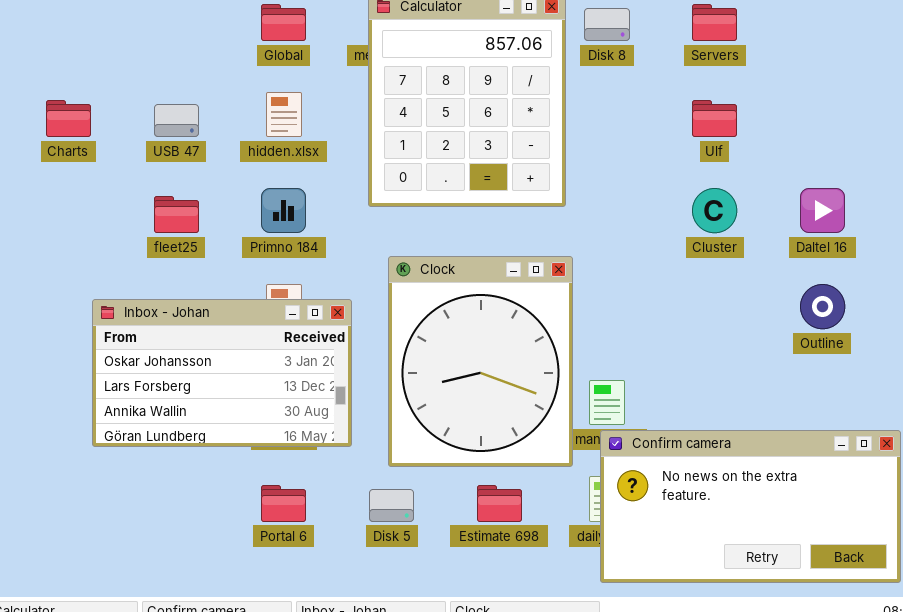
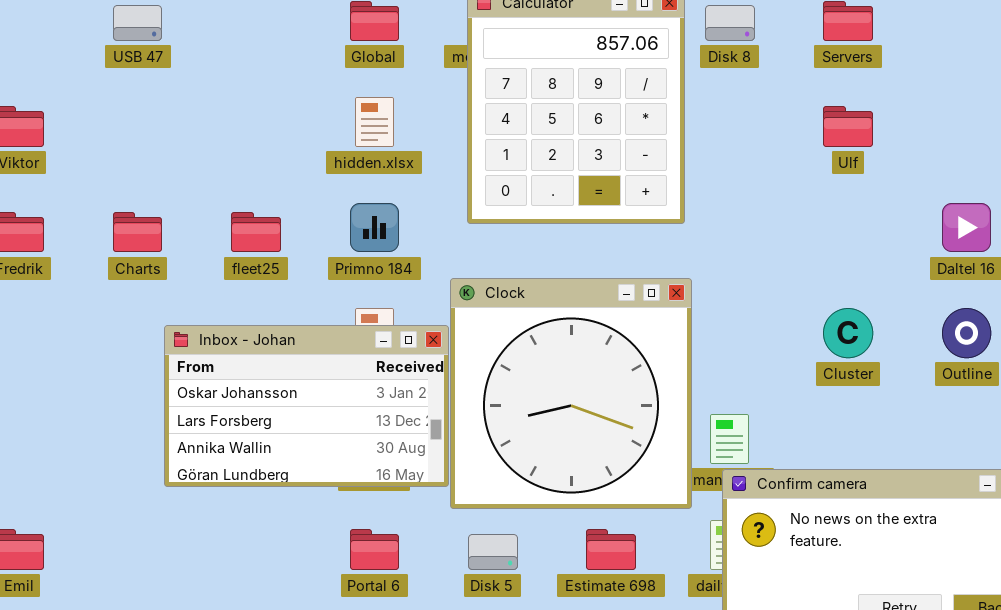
Charts: [46,100,91,137] -> [113,212,162,252], moved
USB 47: [154,104,199,137] -> [113,5,162,41], moved
Cluster: [692,188,737,233] -> [823,308,873,358], moved
Clock: [388,256,573,467] -> [450,278,692,509], resized

